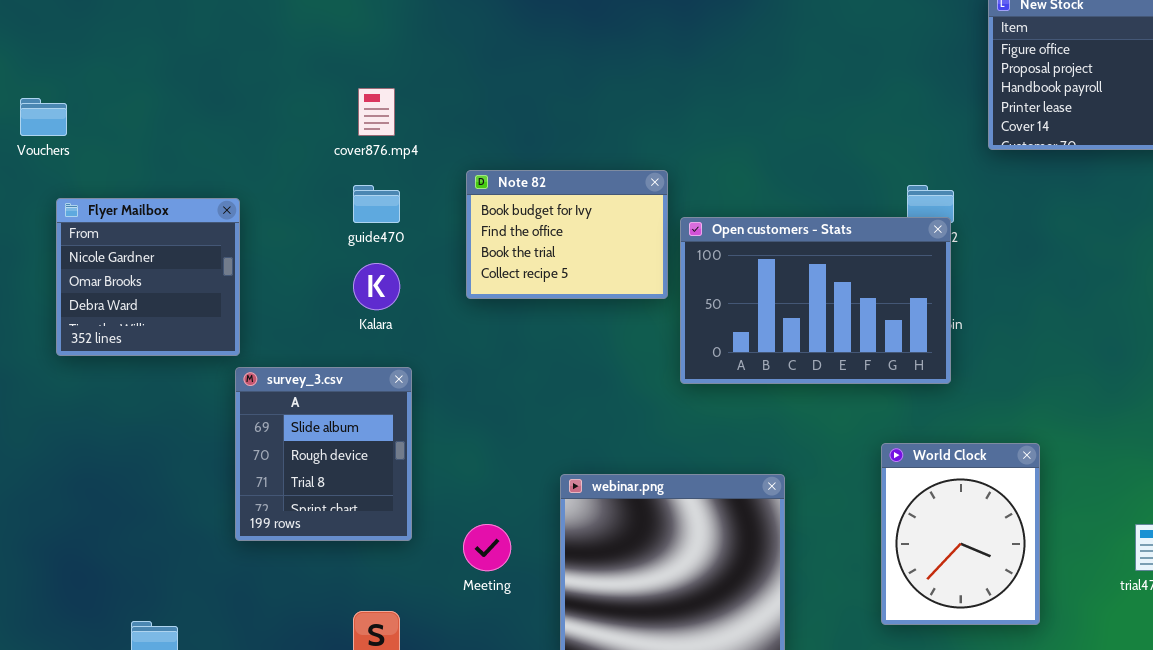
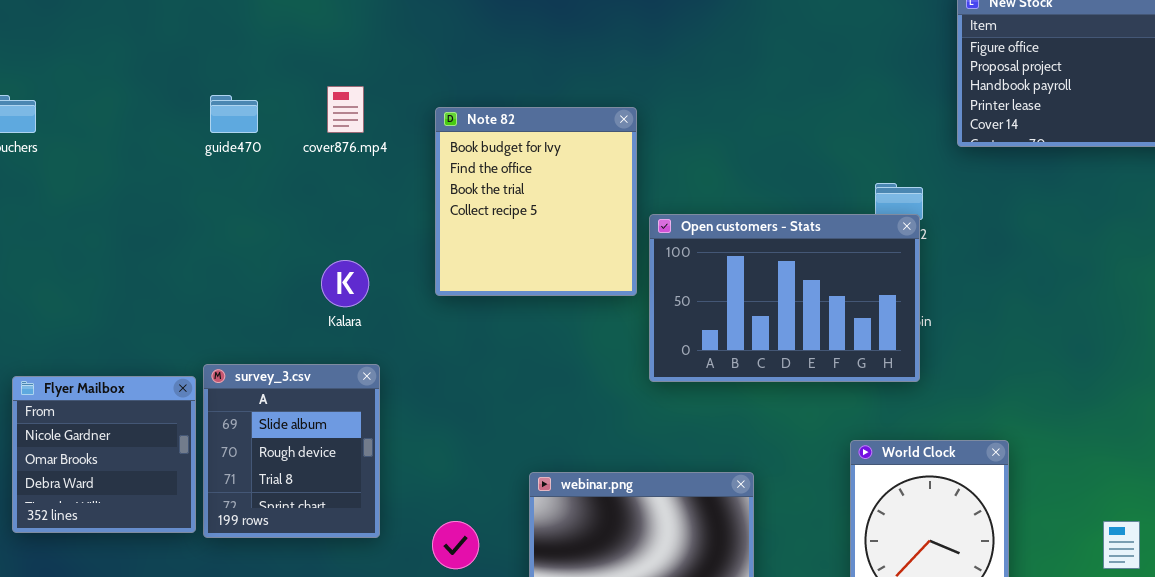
Note 82: [466,170,668,299] -> [435,107,637,296], resized
guide470: [353,185,400,223] -> [210,95,258,133], moved
Flyer Mailbox: [56,198,240,356] -> [12,376,196,533], moved

